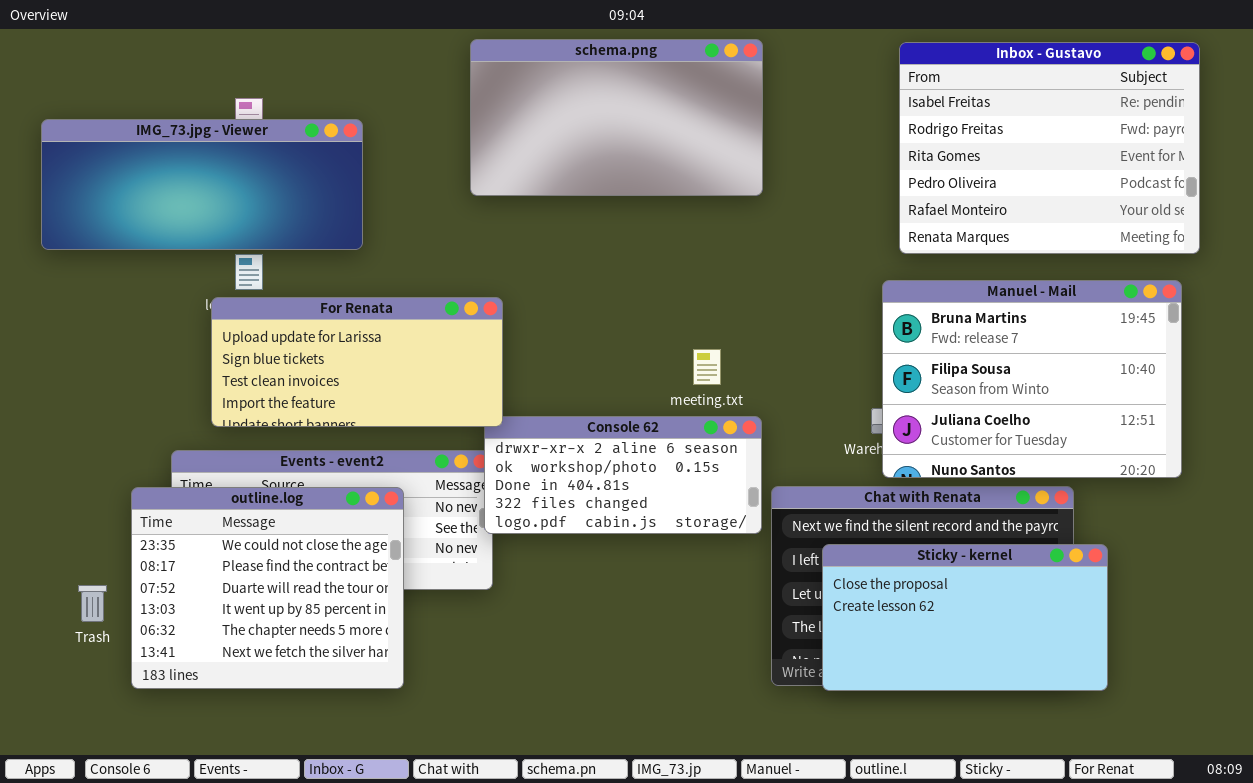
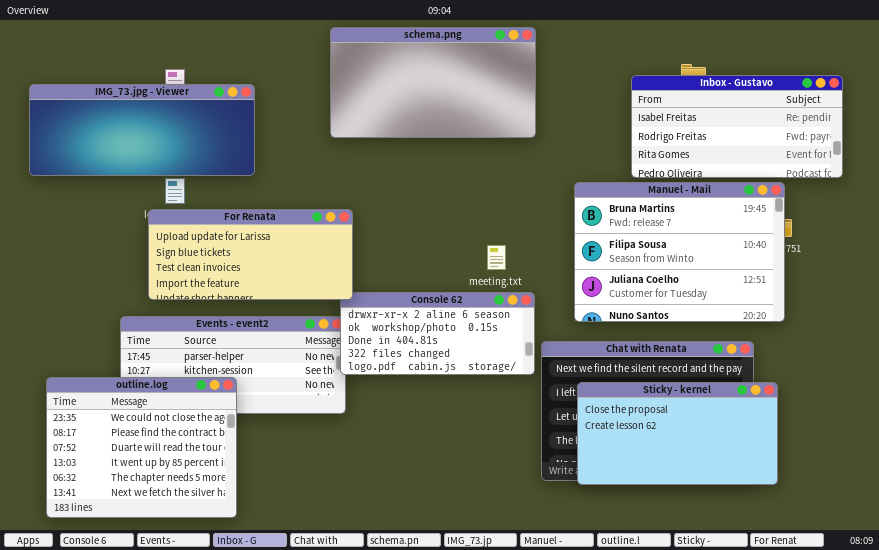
Inbox - Gustavo: [899,42,1200,254] -> [631,75,843,178], resized
Manuel - Mail: [882,280,1182,478] -> [574,182,785,322], moved
outline.log: [131,487,404,689] -> [46,377,237,518], moved

